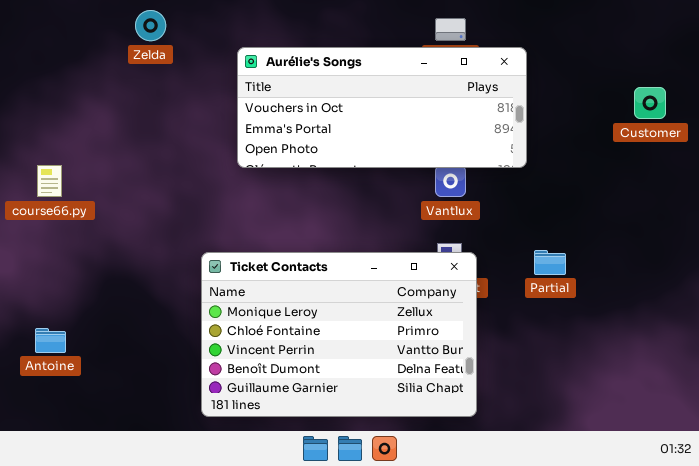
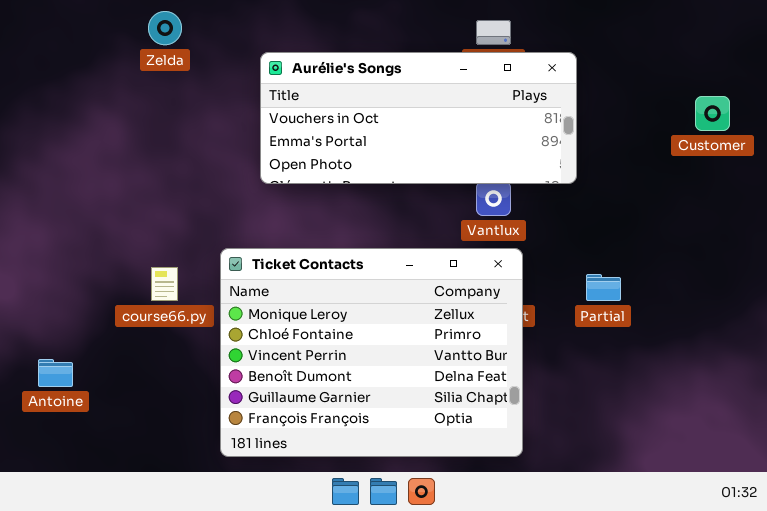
course66.py: [37,165,62,197] -> [151,267,178,301], moved
Ticket Contacts: [201,252,477,417] -> [220,248,523,457], resized

